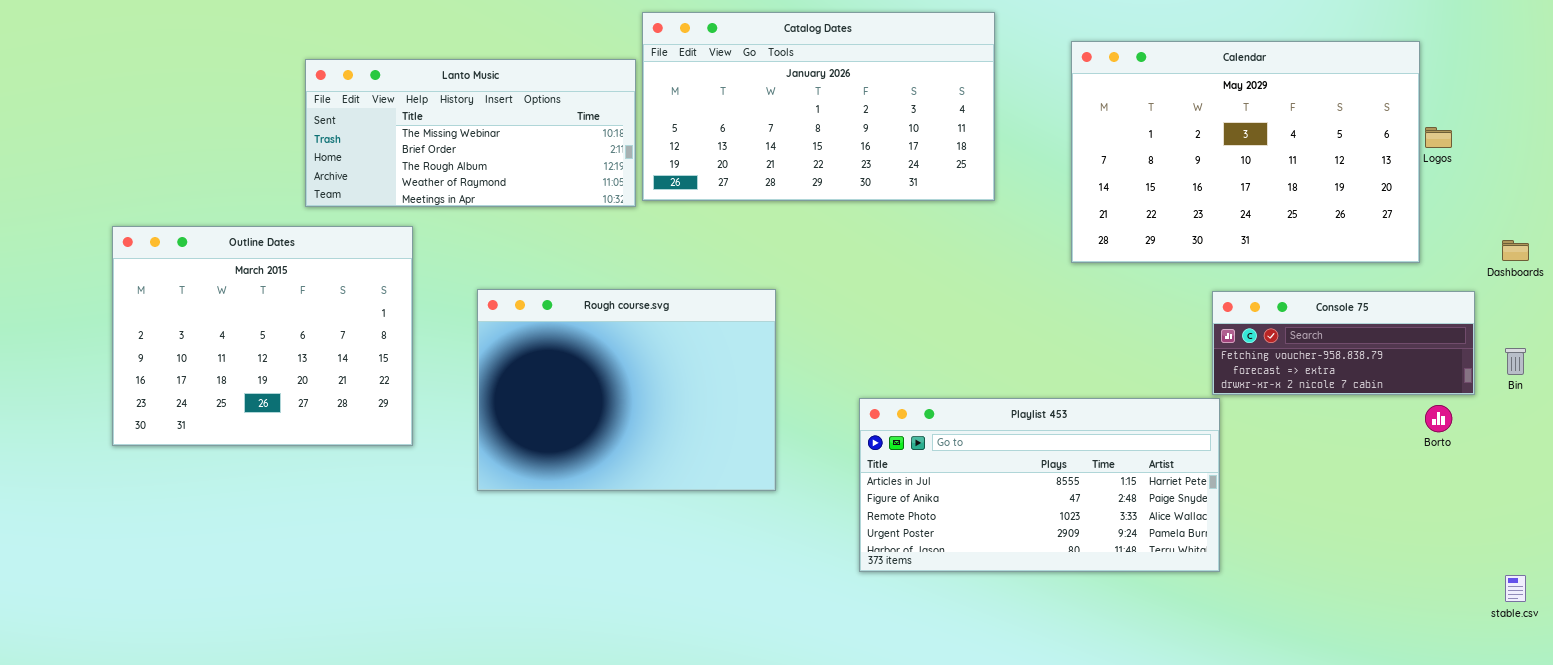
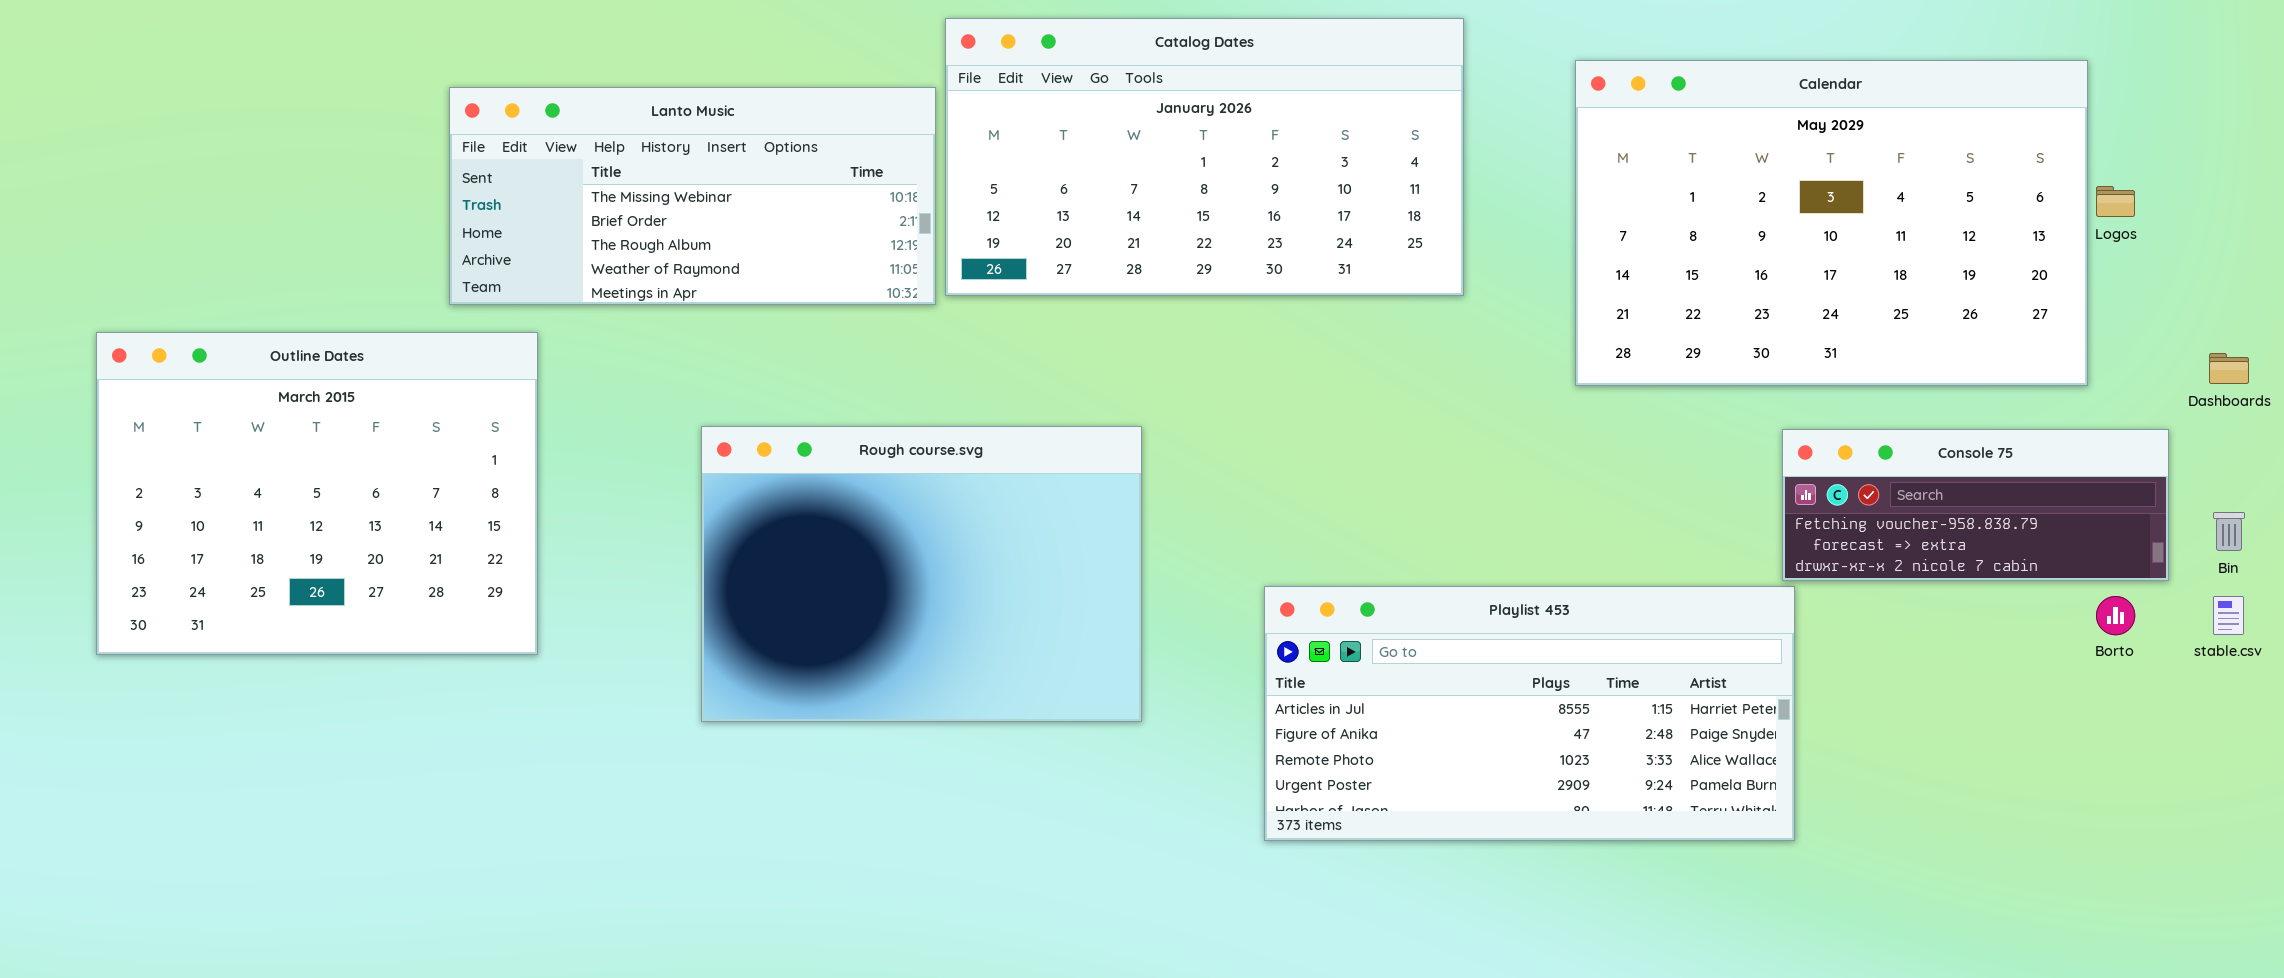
Outline Dates: [112,226,413,446] -> [96,332,538,655], moved
stable.csv: [1505,575,1526,602] -> [2213,596,2244,635], moved

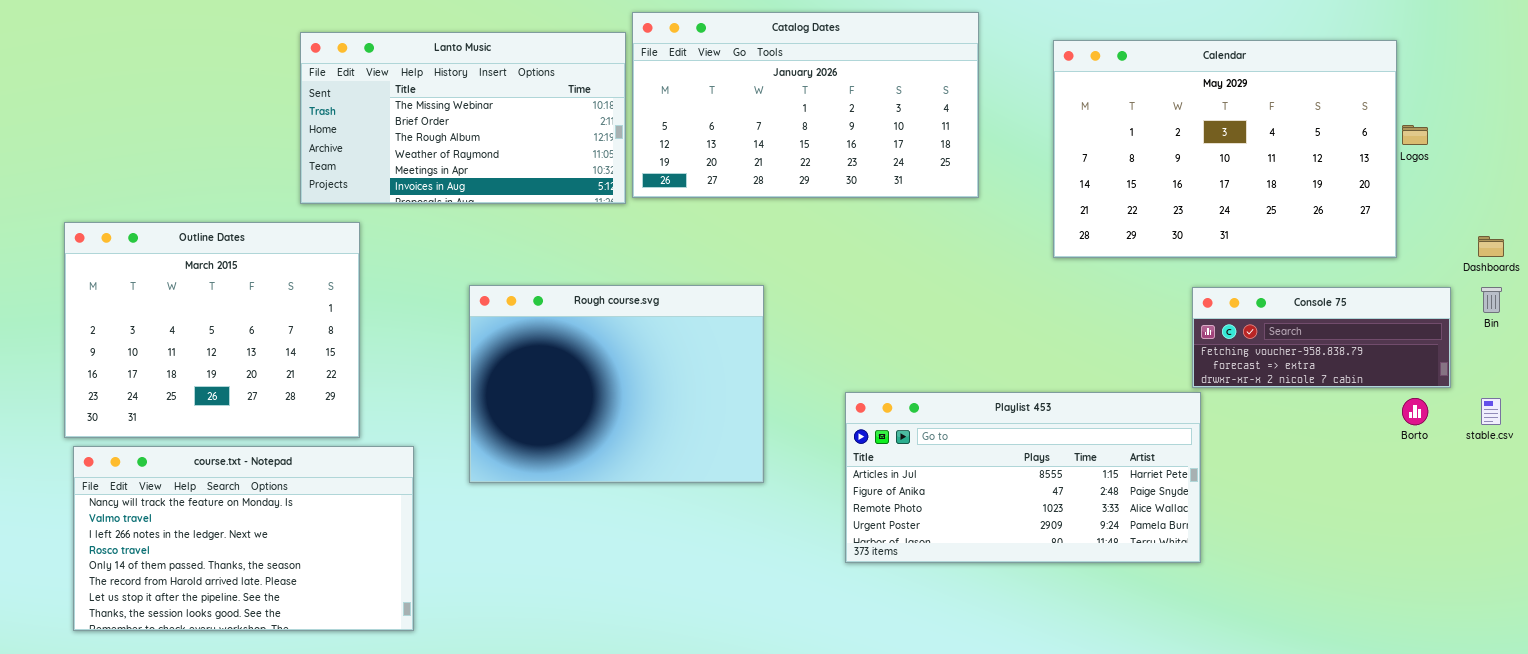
Lanto Music: [449,87,936,305] -> [300,32,626,204], resized
Bin: [2213,512,2245,551] -> [1481,287,1502,313], moved
course.txt - Notepad: none -> [73,446,414,631], opened

